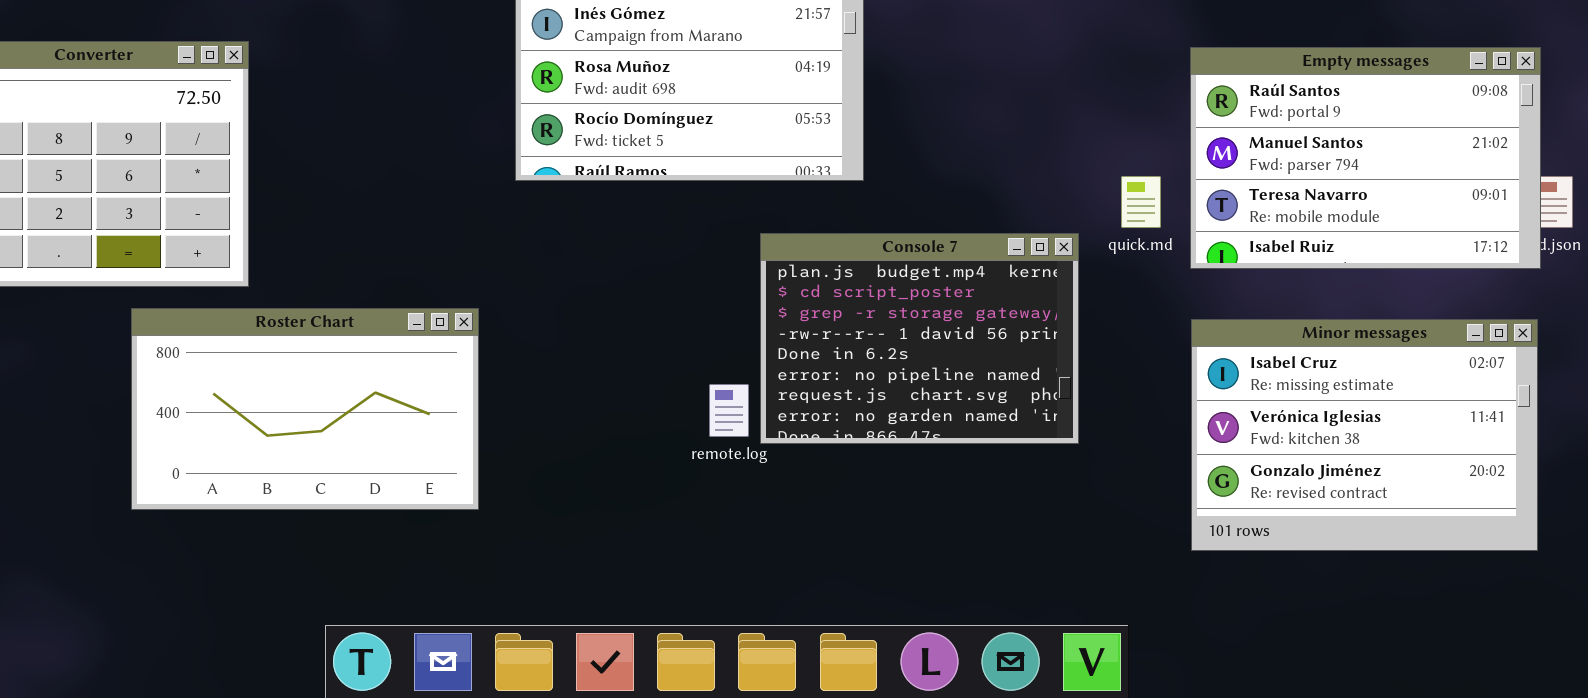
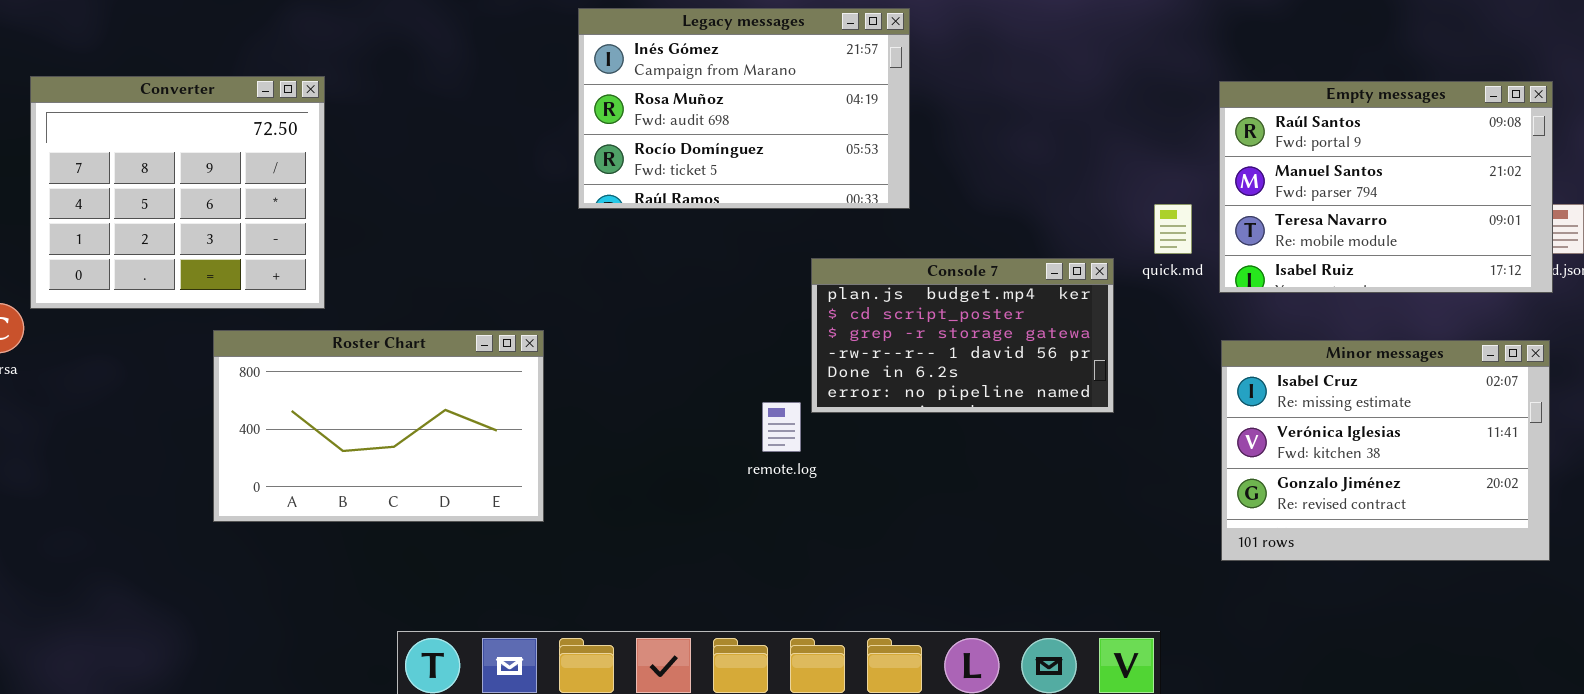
Console 7: [760,233,1079,444] -> [811,258,1114,413], resized

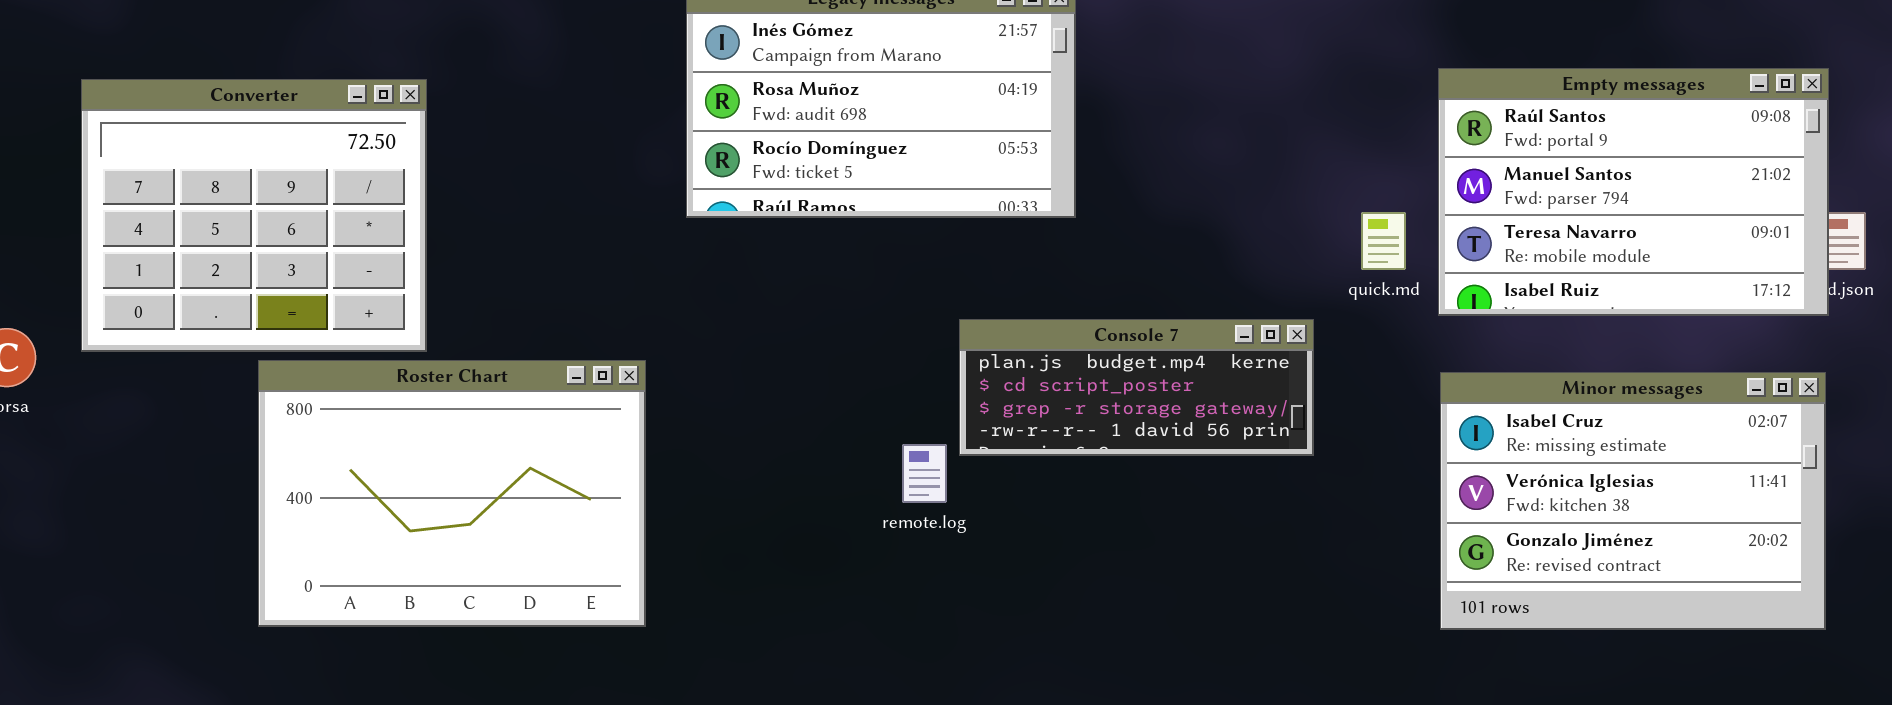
Converter: [30,76,325,309] -> [81,79,427,352], moved
Console 7: [811,258,1114,413] -> [959,319,1314,456], resized
Roster Chart: [213,330,544,522] -> [258,360,646,627], resized

